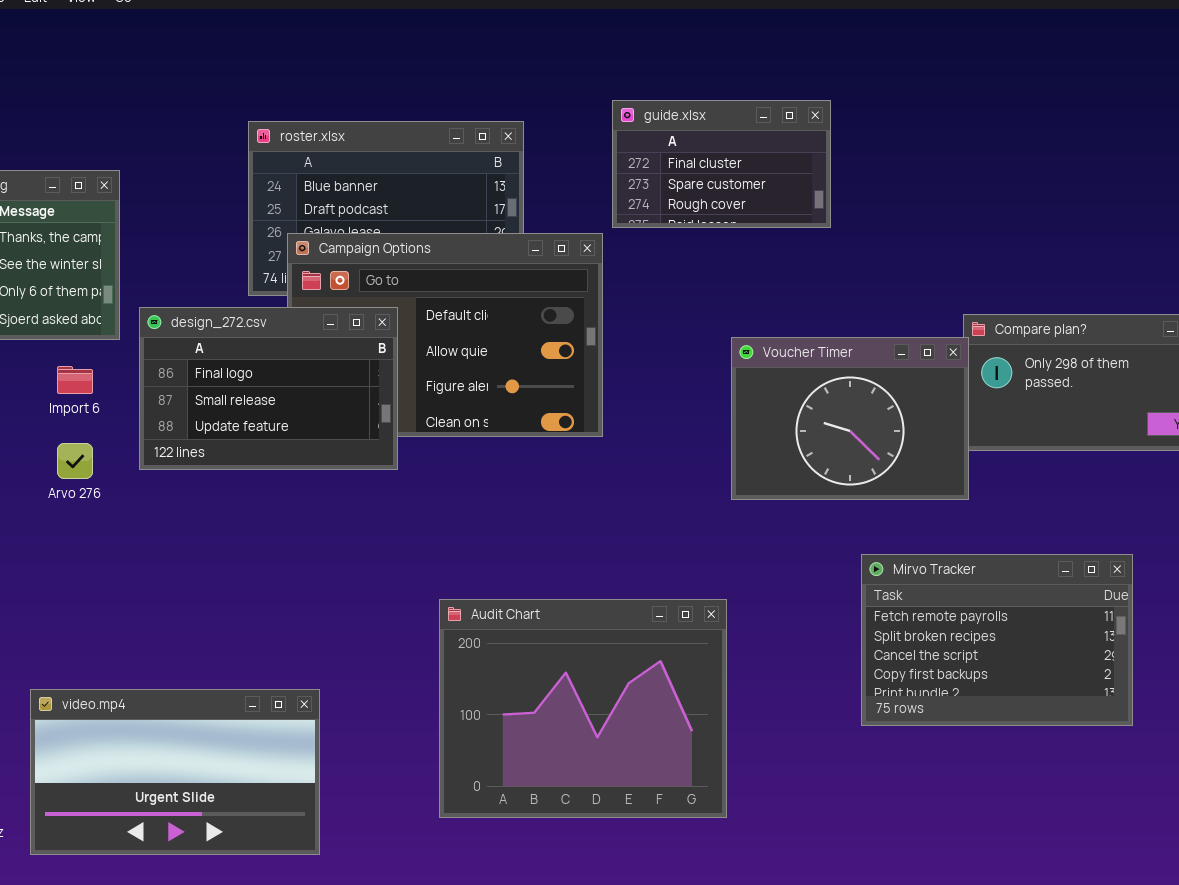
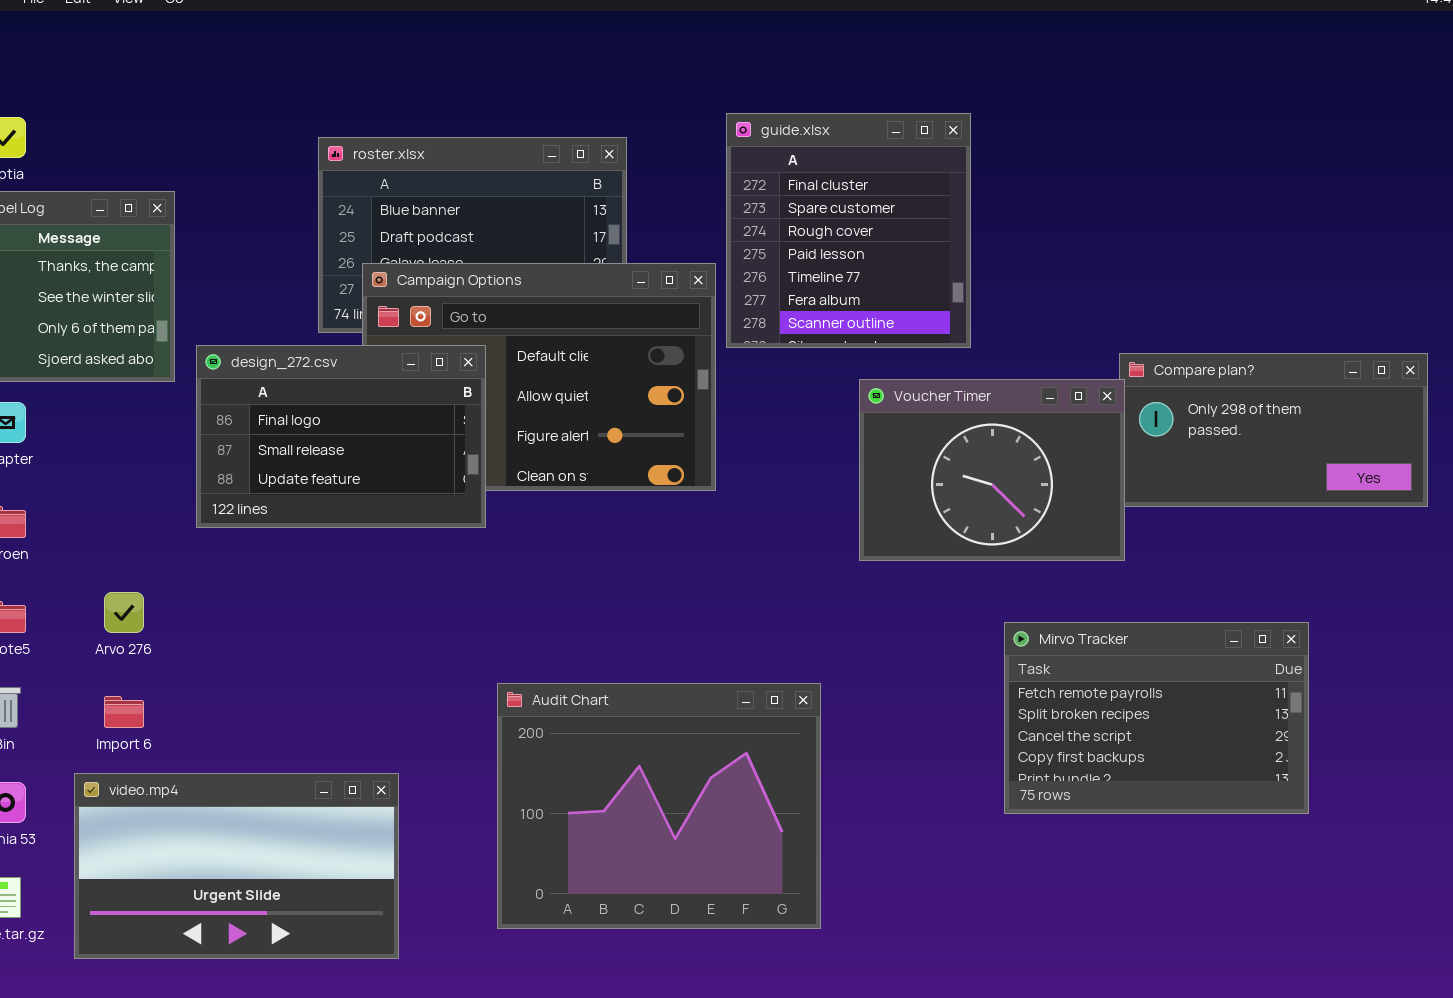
guide.xlsx: [612,100,831,228] -> [726,113,971,348], resized
Import 6: [57,366,93,394] -> [104,696,144,728], moved
Arvo 276: [57,443,93,479] -> [104,592,144,633], moved
Audit Chart: [439,599,727,818] -> [497,683,821,929], moved

